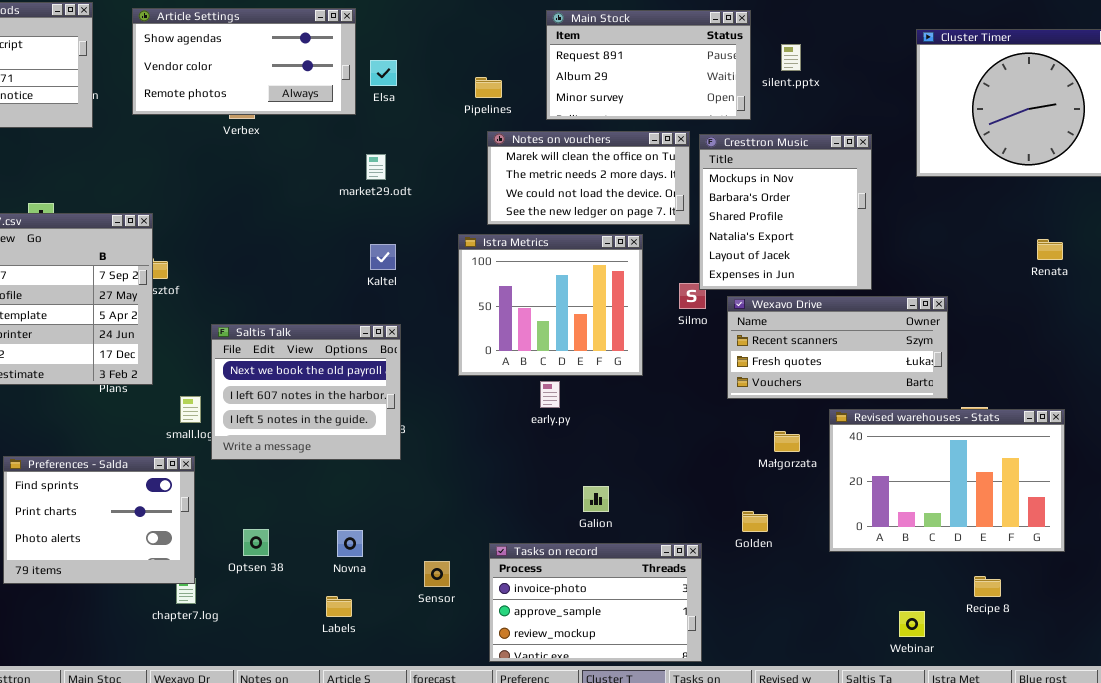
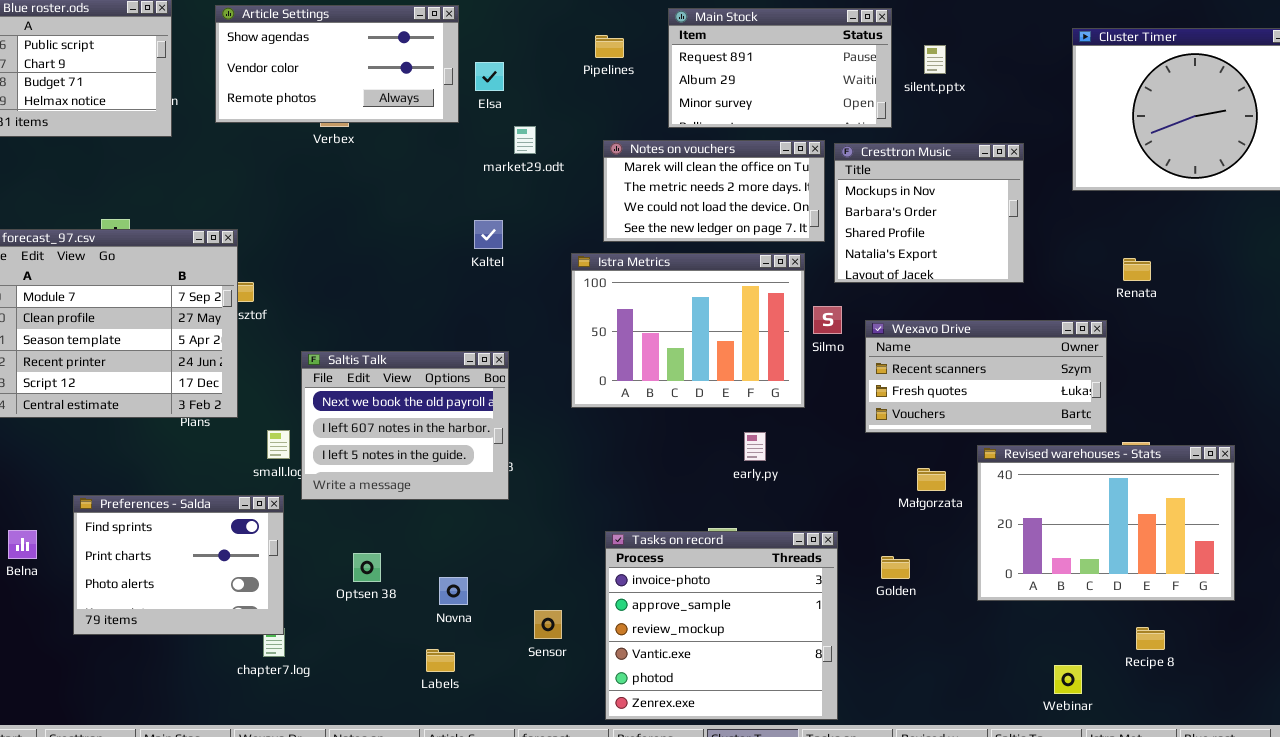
Pipelines: [475,77,502,98] -> [595,35,624,58], moved
Cresttron Music: [699,134,872,290] -> [834,143,1024,283], resized
market29.odt: [366,154,386,180] -> [514,126,536,154], moved
Istra Metrics: [458,234,643,376] -> [571,253,805,408], resized
Renata: [1037,239,1063,260] -> [1123,258,1151,281], moved
Kaltel: [370,244,396,270] -> [474,220,503,249], moved
early.py: [540,381,560,408] -> [744,432,766,461], moved
Optsen 38: [243,529,269,556] -> [353,553,381,582], moved
Tasks on record: [489,543,702,662] -> [605,531,838,720], resized

